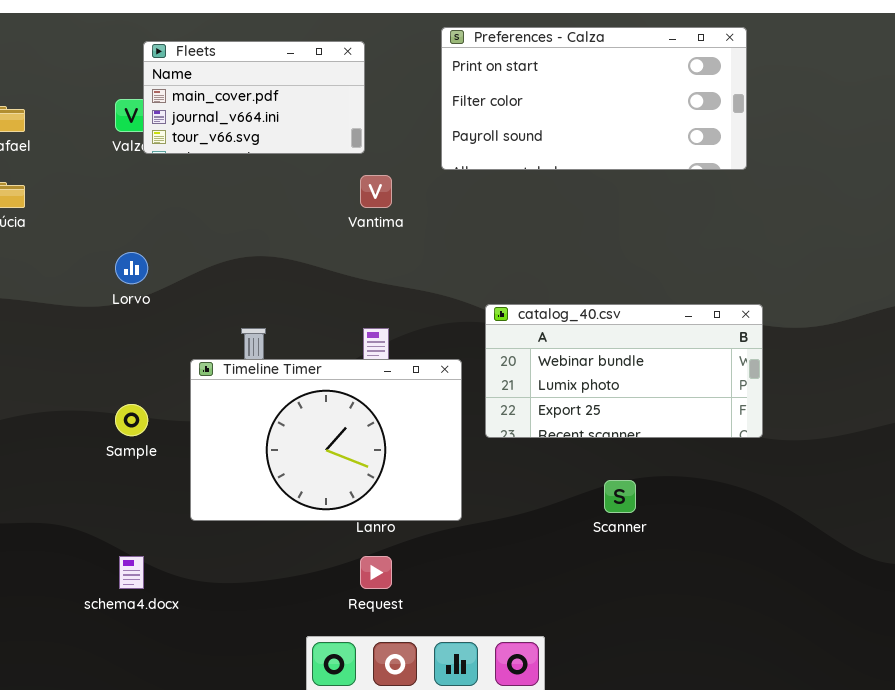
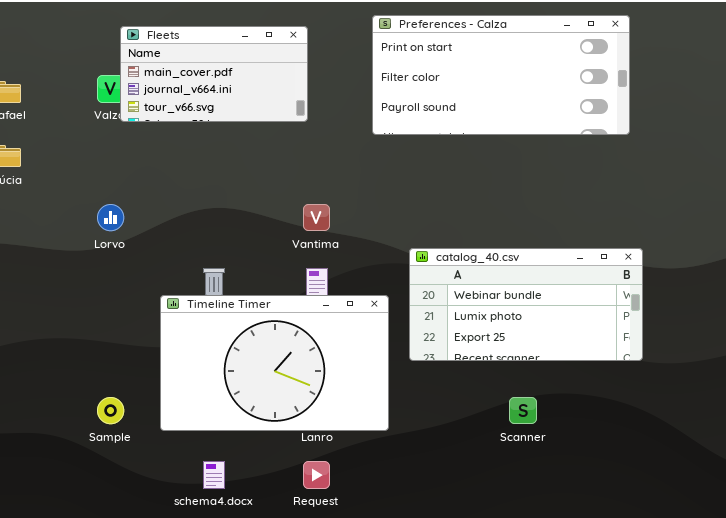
Vantima: [360,175,392,208] -> [303,204,330,231], moved
Sample: [115,404,148,436] -> [97,397,124,424], moved
schema4.docx: [119,556,144,589] -> [203,461,225,489], moved

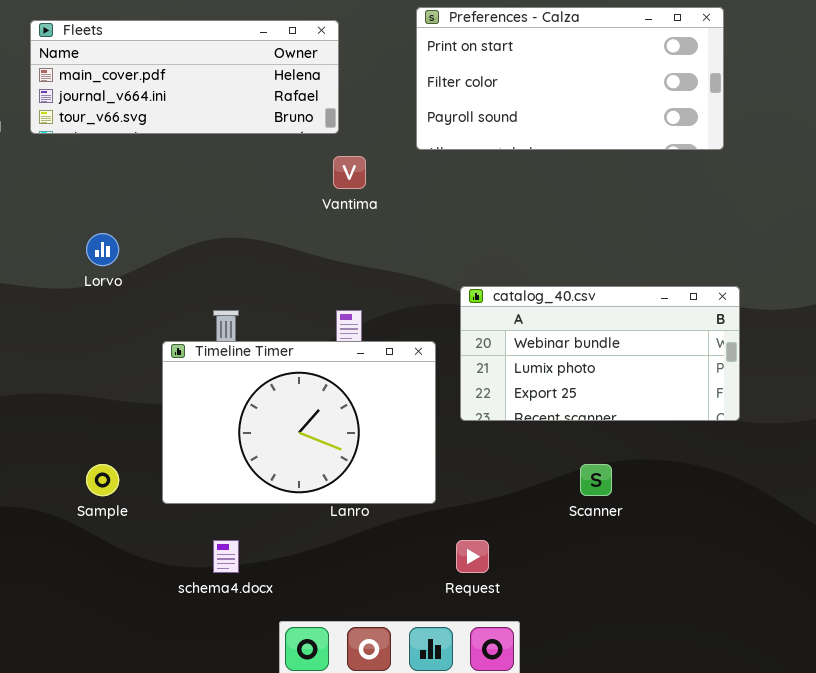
Fleets: [120,26,308,122] -> [30,20,339,134], resized
Vantima: [303,204,330,231] -> [333,156,366,189], moved
Request: [303,461,330,489] -> [456,540,489,573], moved

